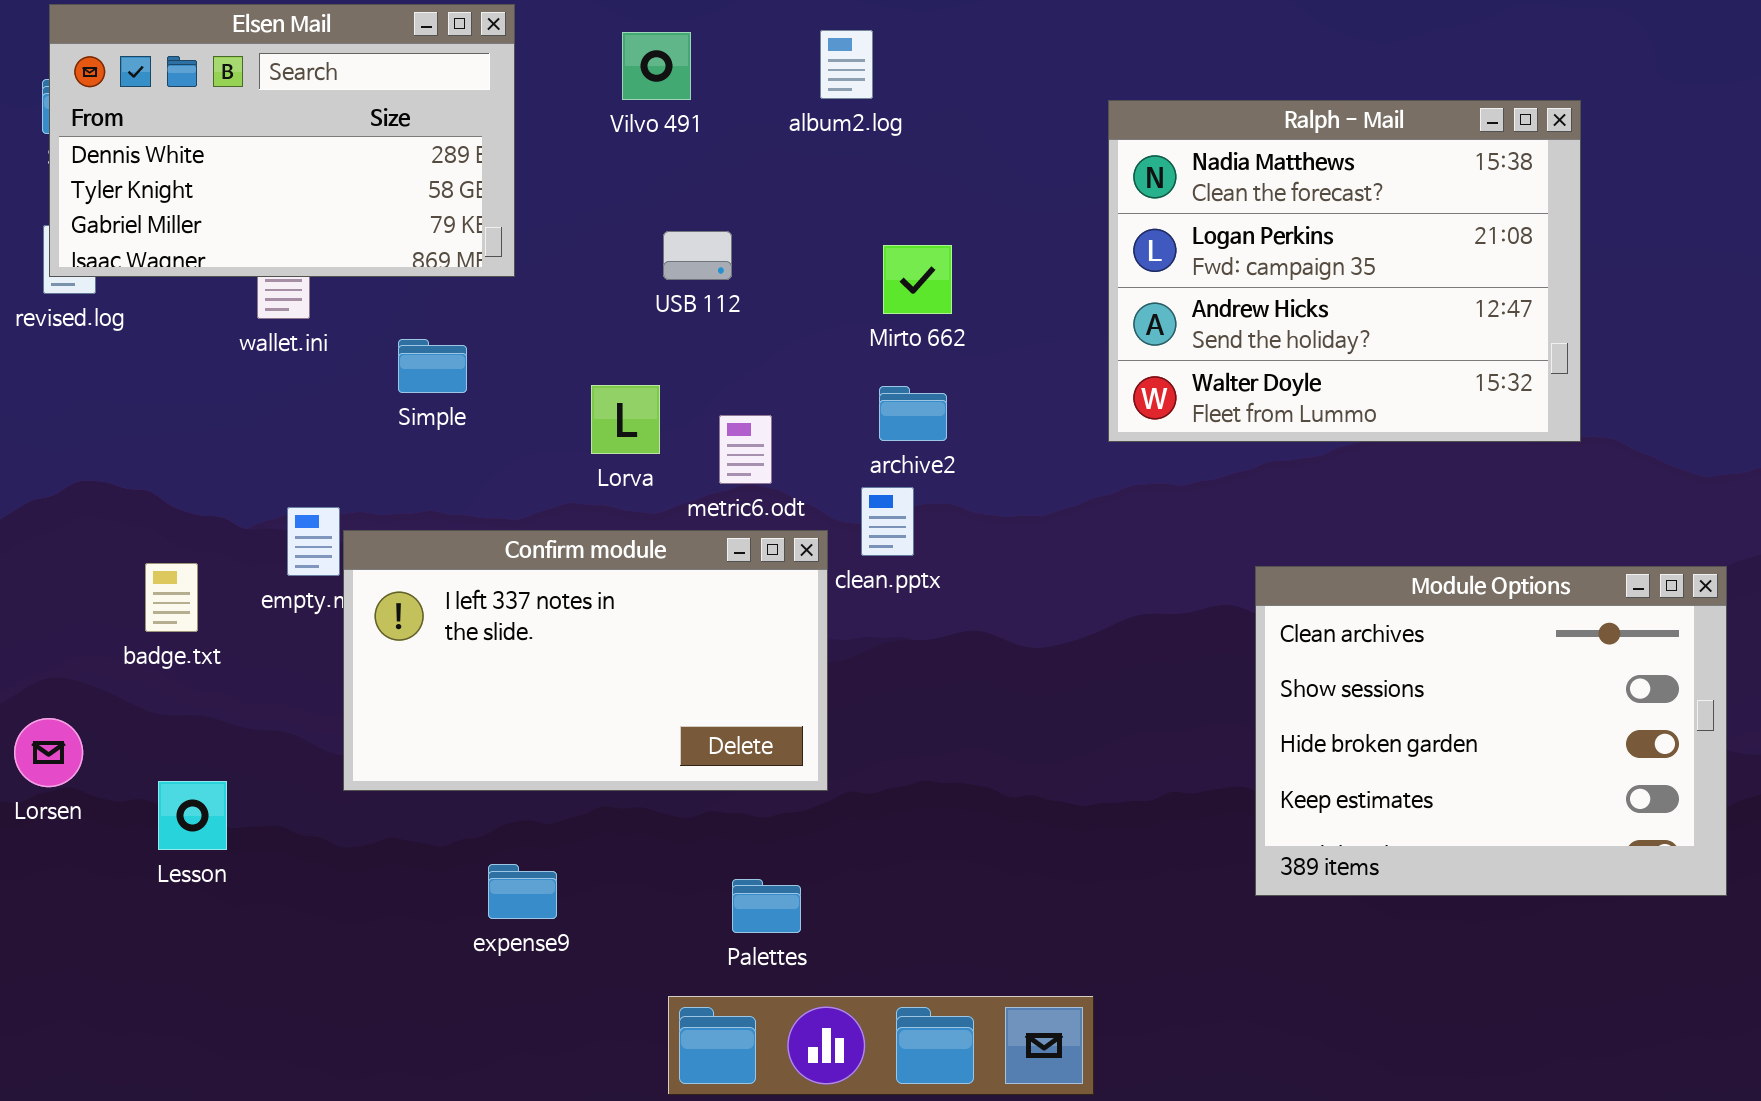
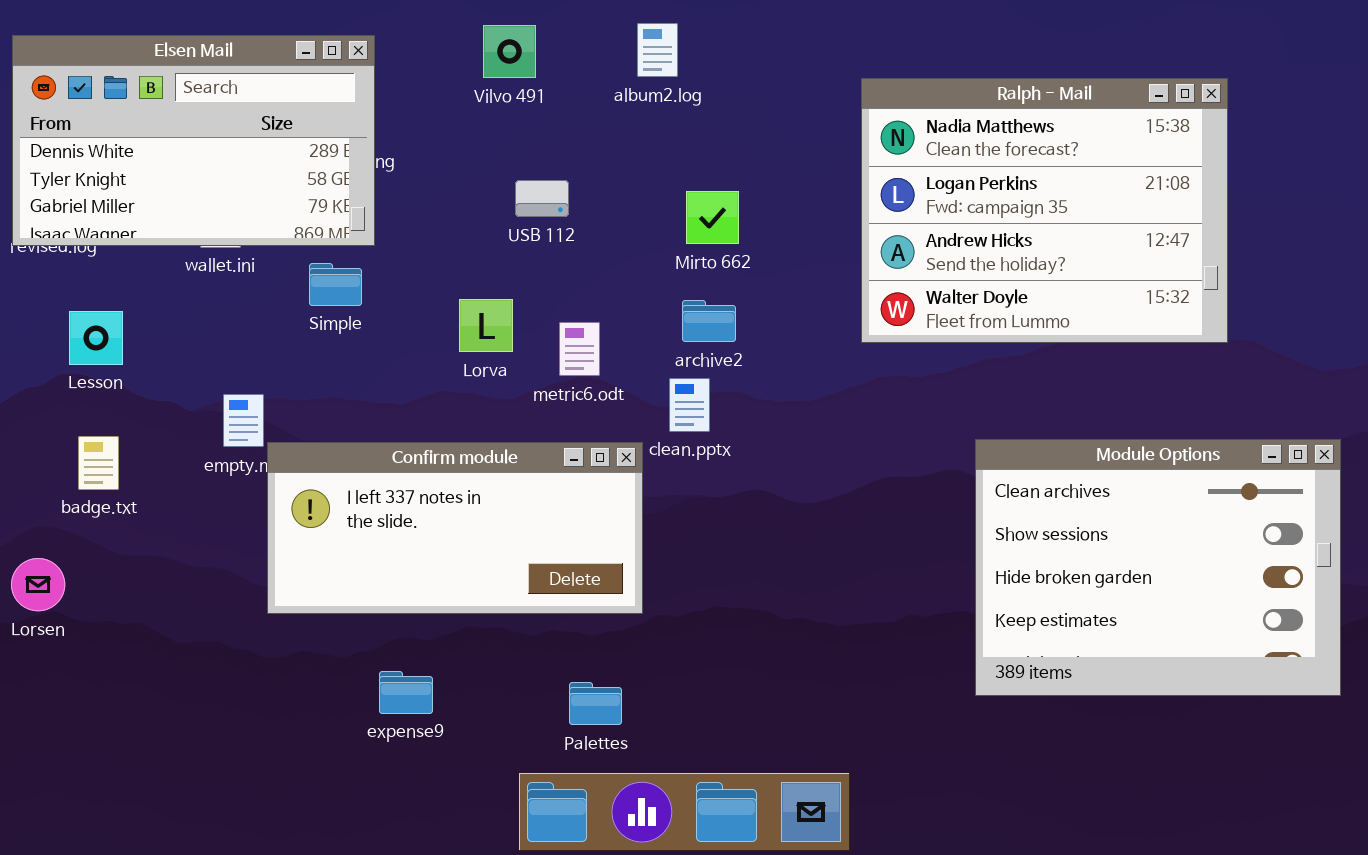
Elsen Mail: [49,4,515,277] -> [12,35,375,246], moved
Confirm module: [343,530,828,791] -> [267,442,643,614], resized
badge.txt: [145,563,198,632] -> [78,436,119,490], moved
Lesson: [158,781,227,850] -> [69,311,123,365], moved

